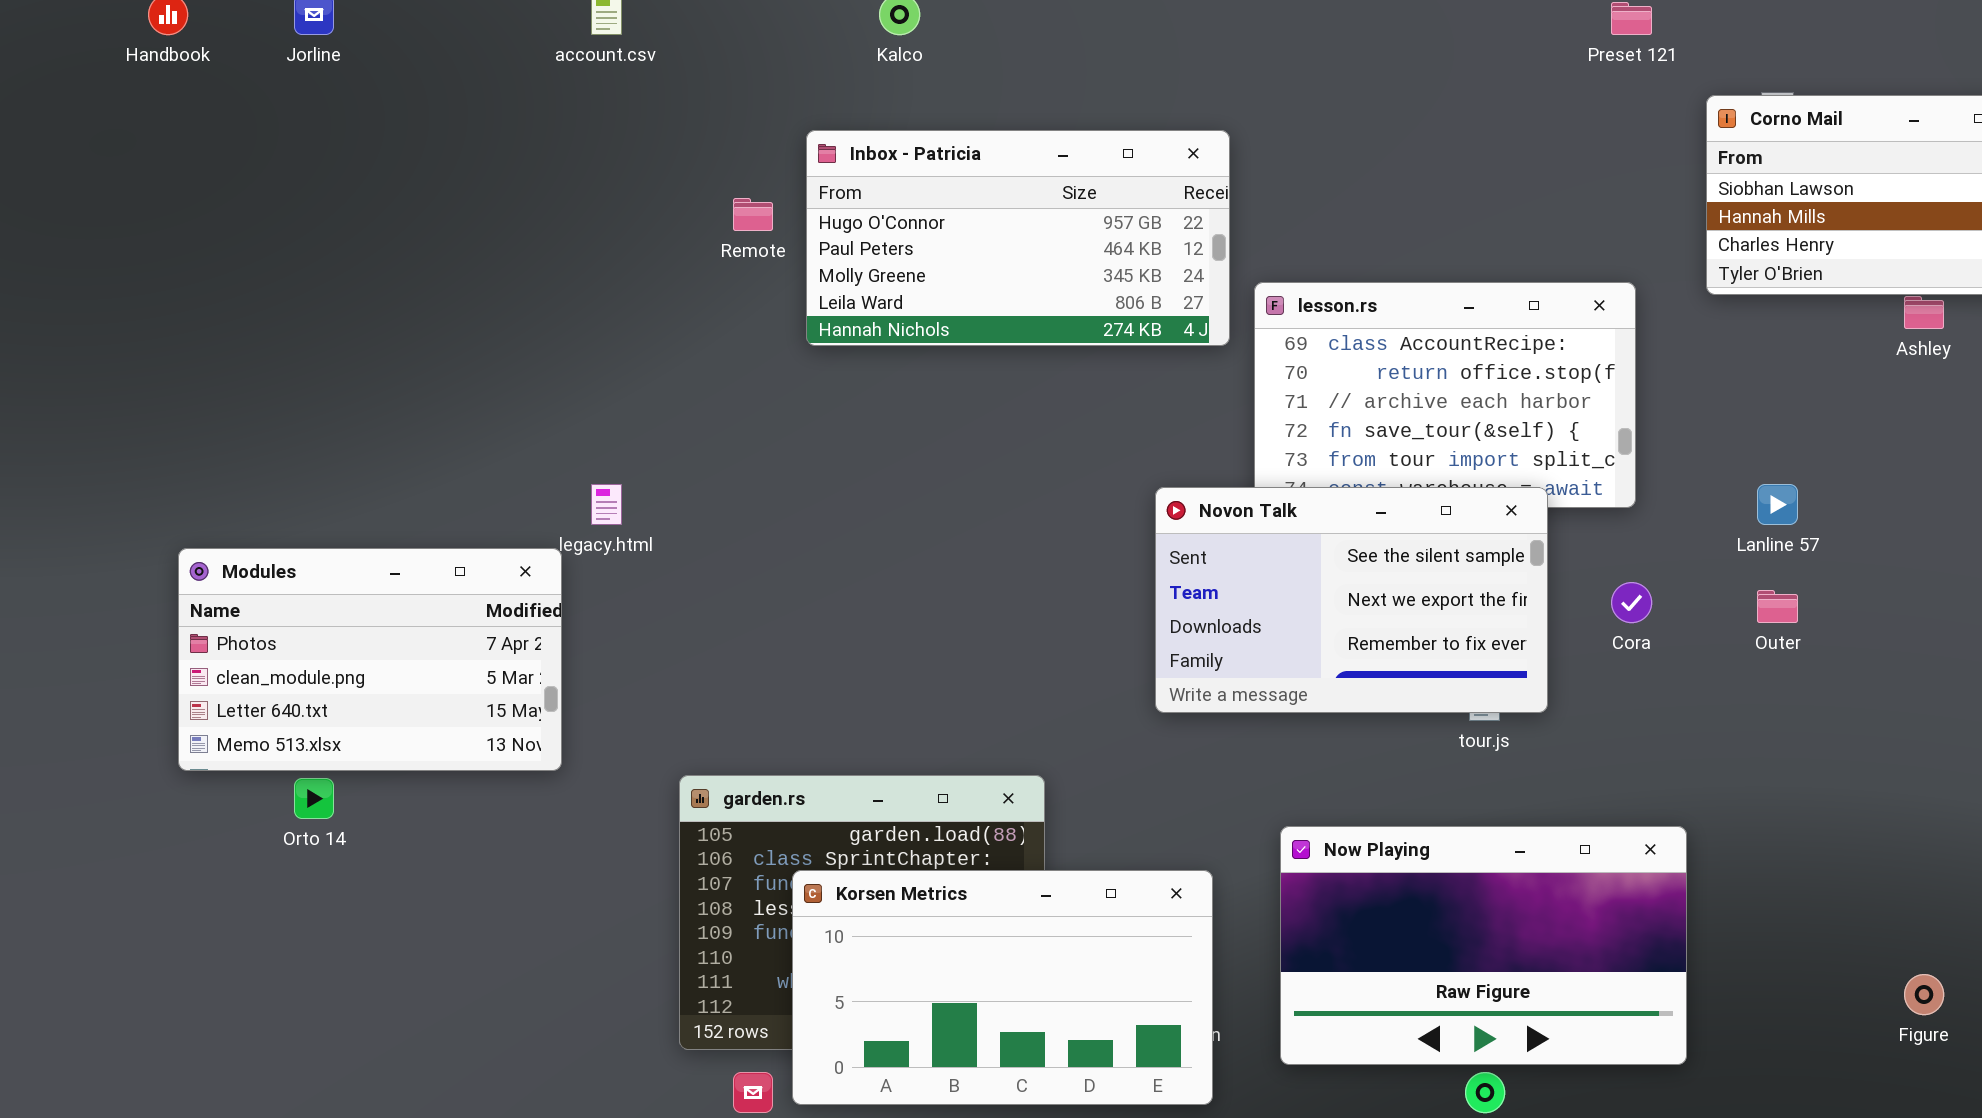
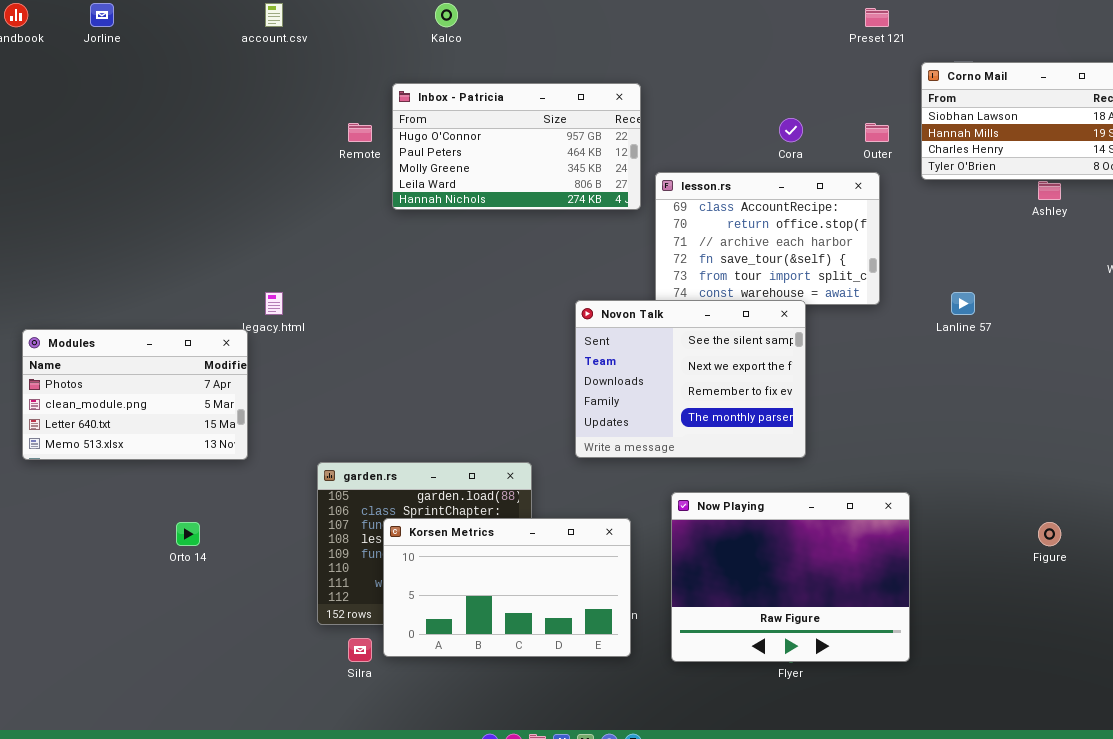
Novon Talk: [1155,487,1548,713] -> [575,300,806,458], moved, resized
Cora: [1611,582,1652,623] -> [779,118,803,142], moved
Outer: [1757,590,1798,623] -> [865,123,889,142], moved
Orto 14: [294,778,334,819] -> [176,522,200,546], moved
Now Playing: [1280,826,1687,1065] -> [671,492,910,662], resized
Figure: [1904,974,1944,1015] -> [1038,522,1061,546], moved

